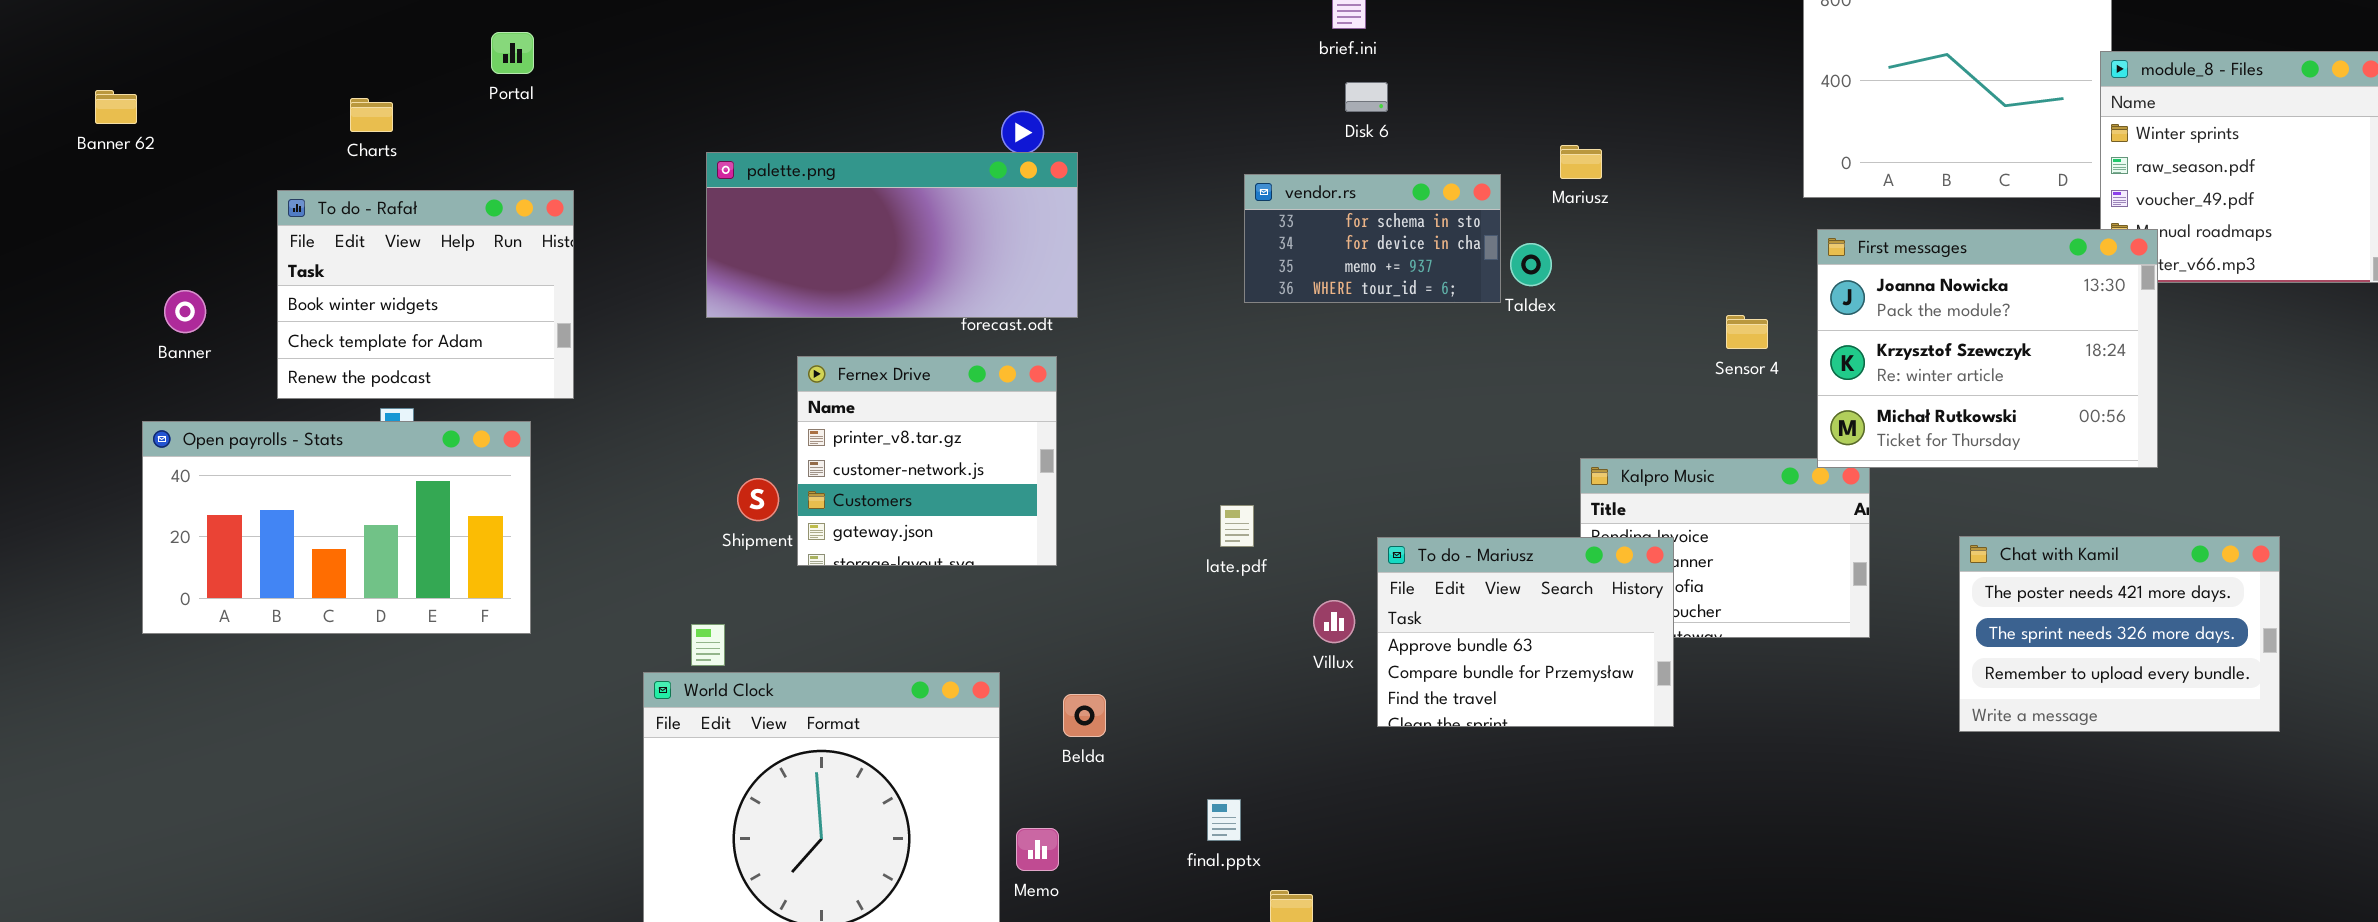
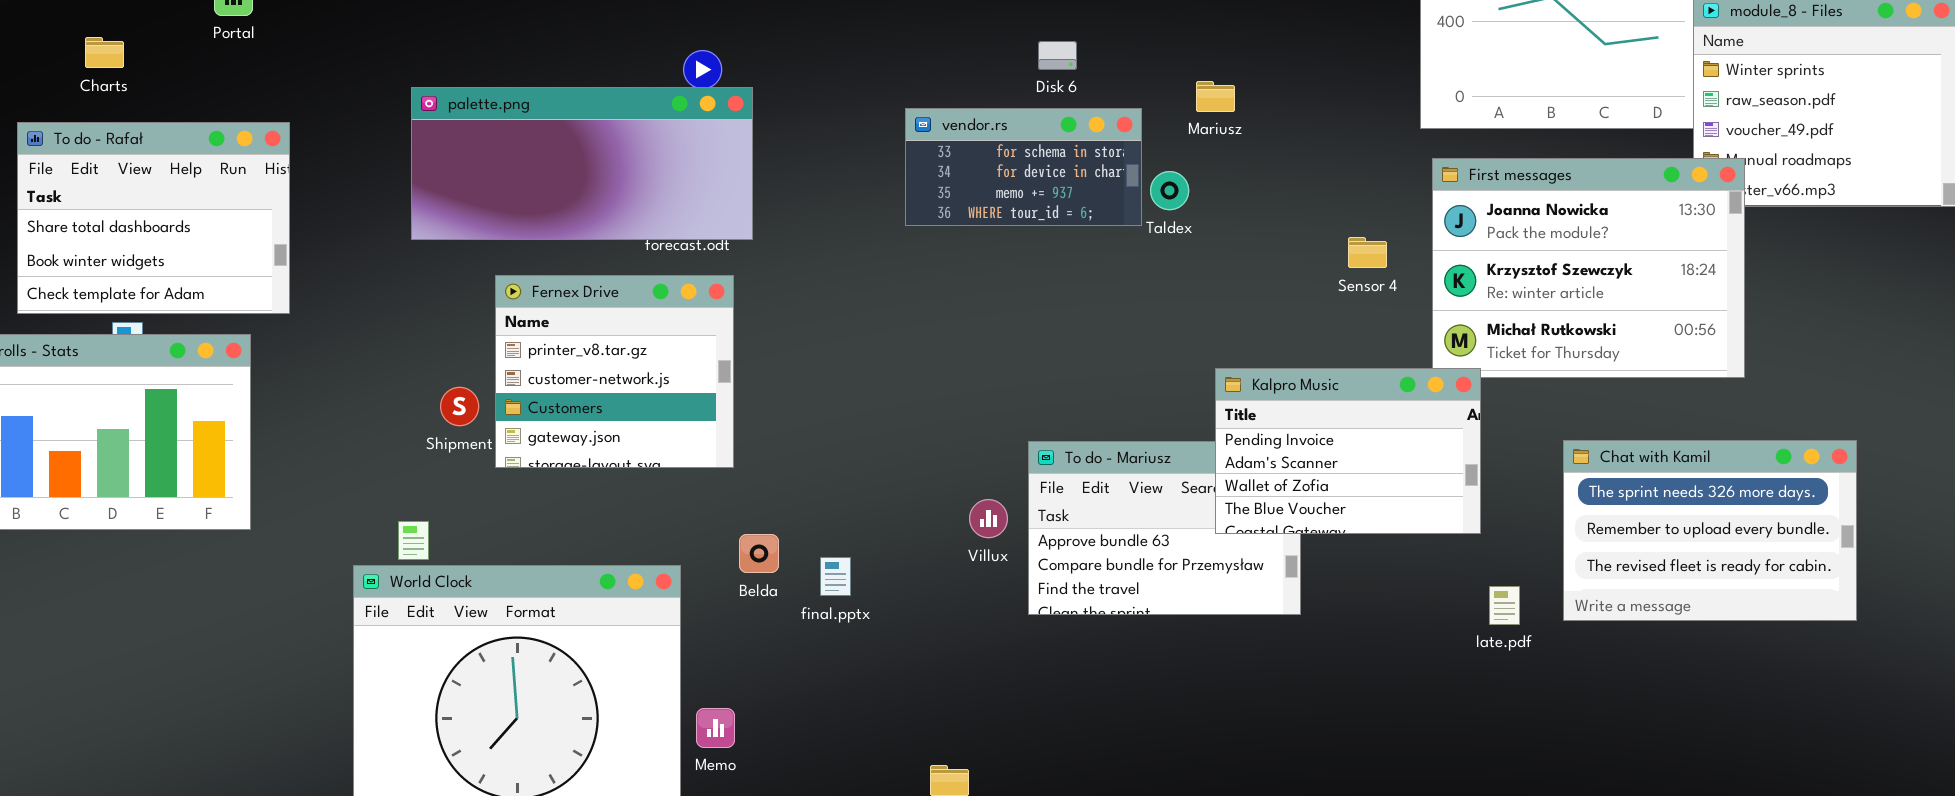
Disk 6: [1345,82,1388,112] -> [1038,41,1077,70], moved
To do - Rafał: [277,190,574,399] -> [17,122,290,314], scrolled up 1 row
Kalpro Music: [1580,458,1870,638] -> [1215,368,1481,534], raised
late.pdf: [1220,505,1254,547] -> [1489,586,1520,625], moved
Chat with Kamil: [1959,536,2280,732] -> [1563,440,1857,621], scrolled down 1 row
Belda: [1063,694,1106,737] -> [739,534,779,573], moved
final.pptx: [1207,799,1241,841] -> [820,557,851,596], moved

